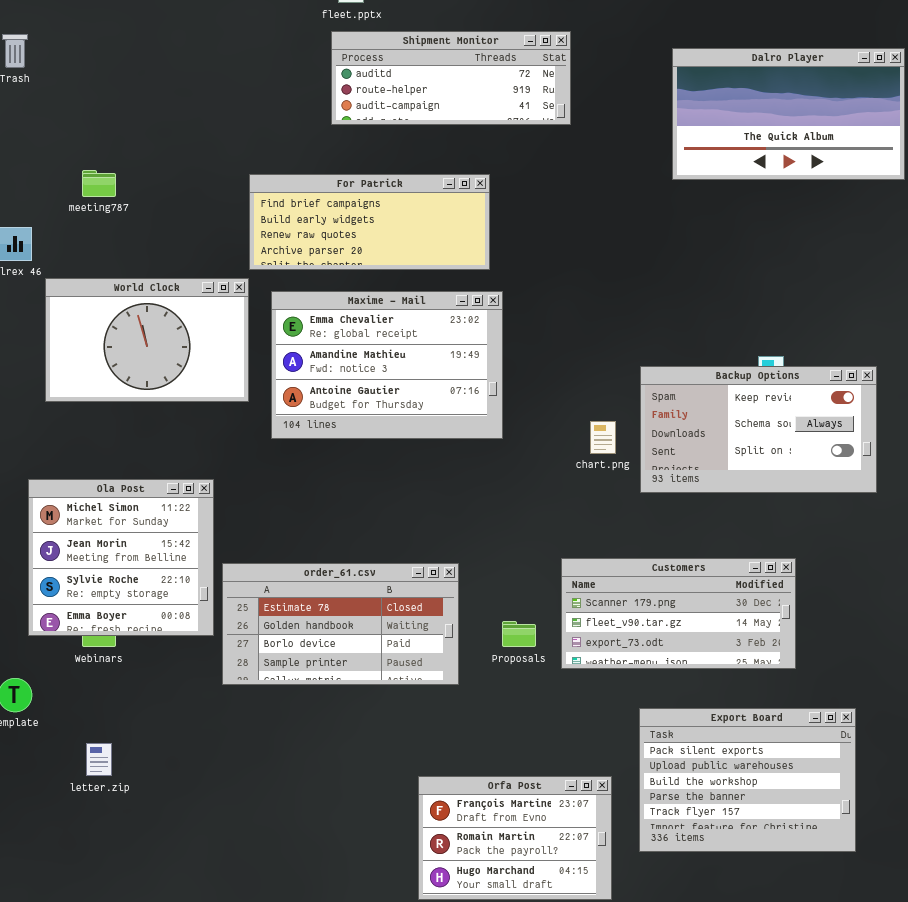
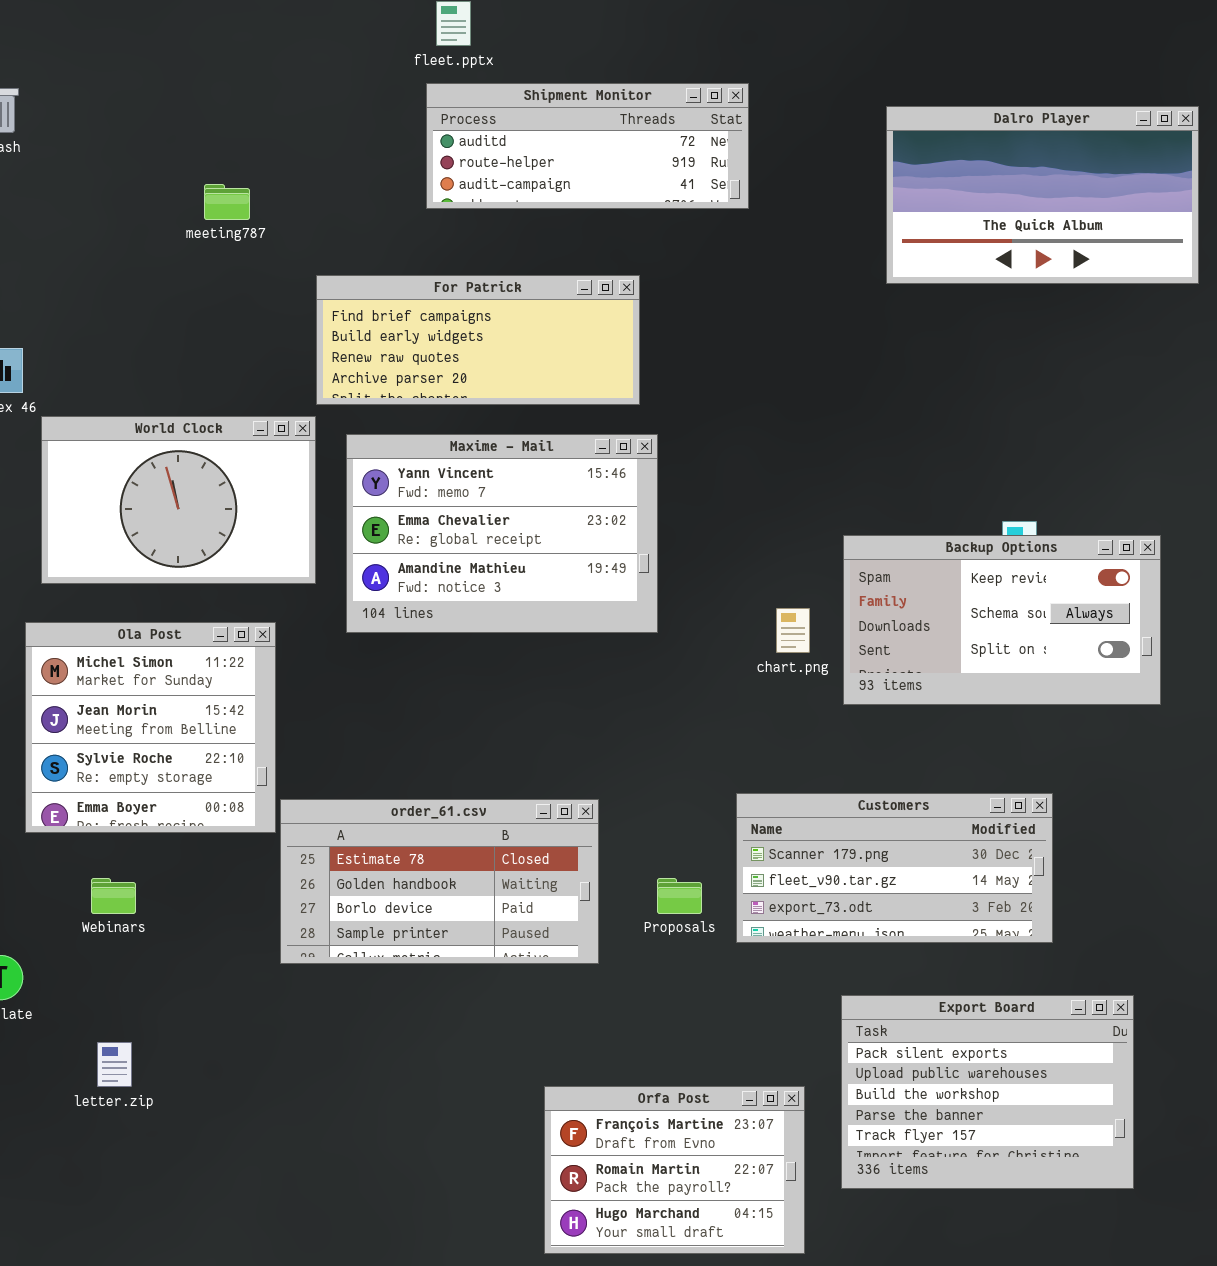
meeting787: [82,170,116,197] -> [204,184,250,220], moved
Maxime - Mail: [271,291,503,439] -> [346,434,658,633], scrolled up 1 row
Ola Post: [28,479,214,636] -> [25,622,276,833], moved

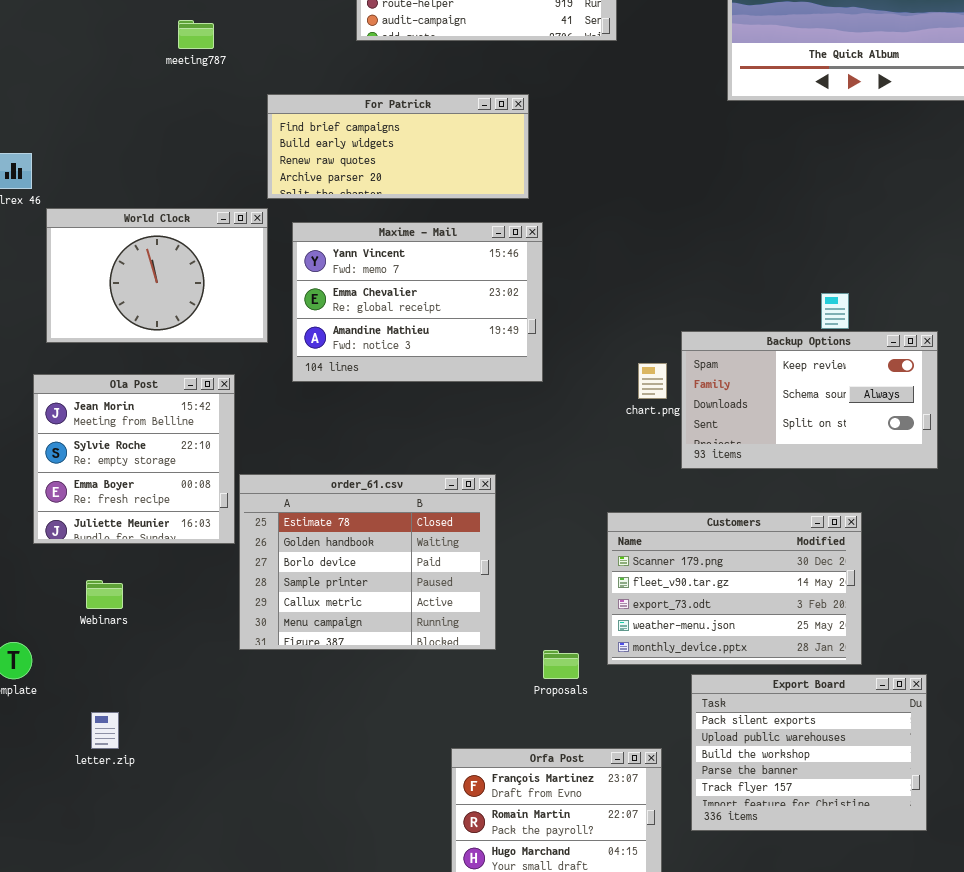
Backup Options: [843,535,1161,705] -> [681,331,938,469], moved
Ola Post: [25,622,276,833] -> [33,374,235,544], scrolled down 1 row
Customers: [736,793,1053,943] -> [607,512,862,665], resized
order_61.csv: [280,799,599,964] -> [239,474,496,650], resized
Proposals: [657,878,702,914] -> [543,650,579,679], moved

